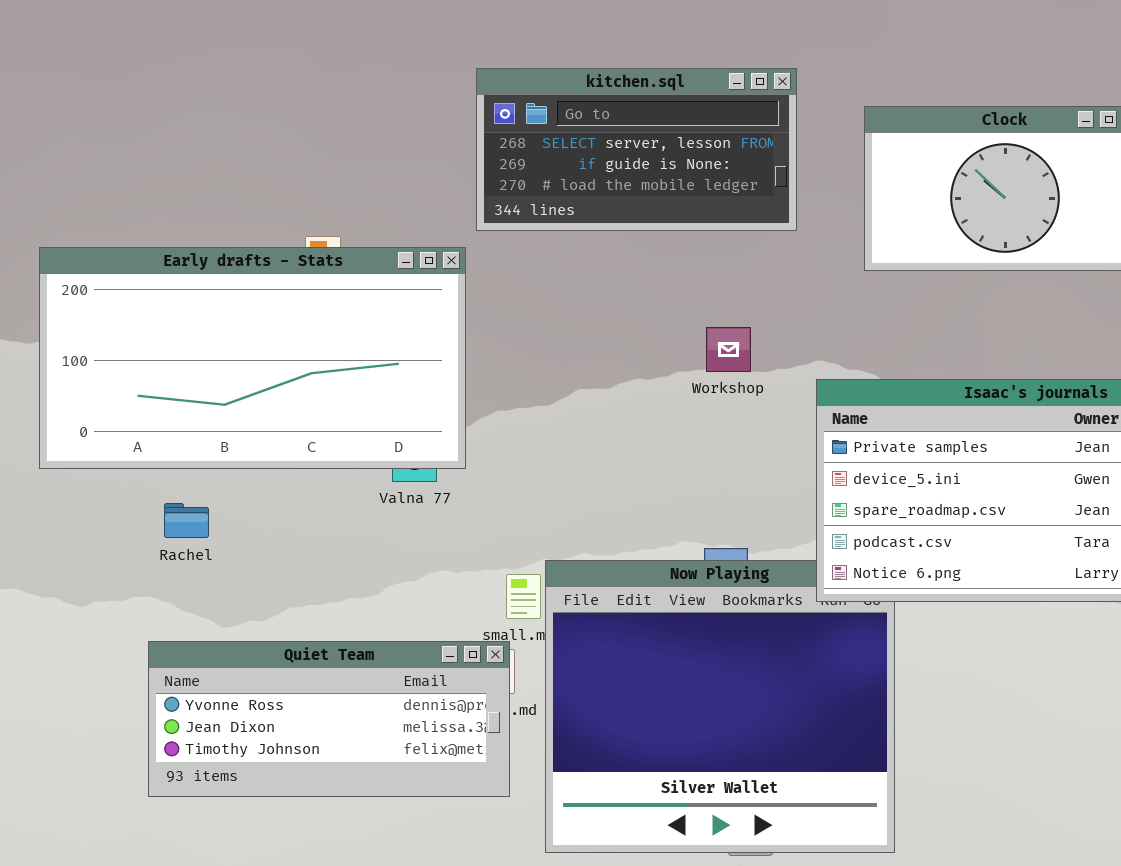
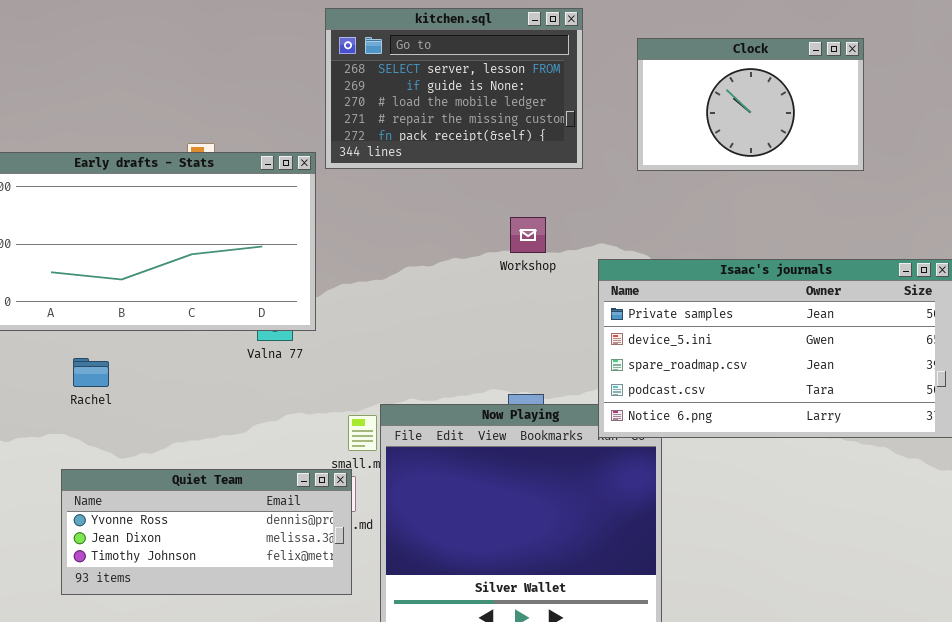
kitchen.sql: [476,68,797,231] -> [325,8,583,169], resized

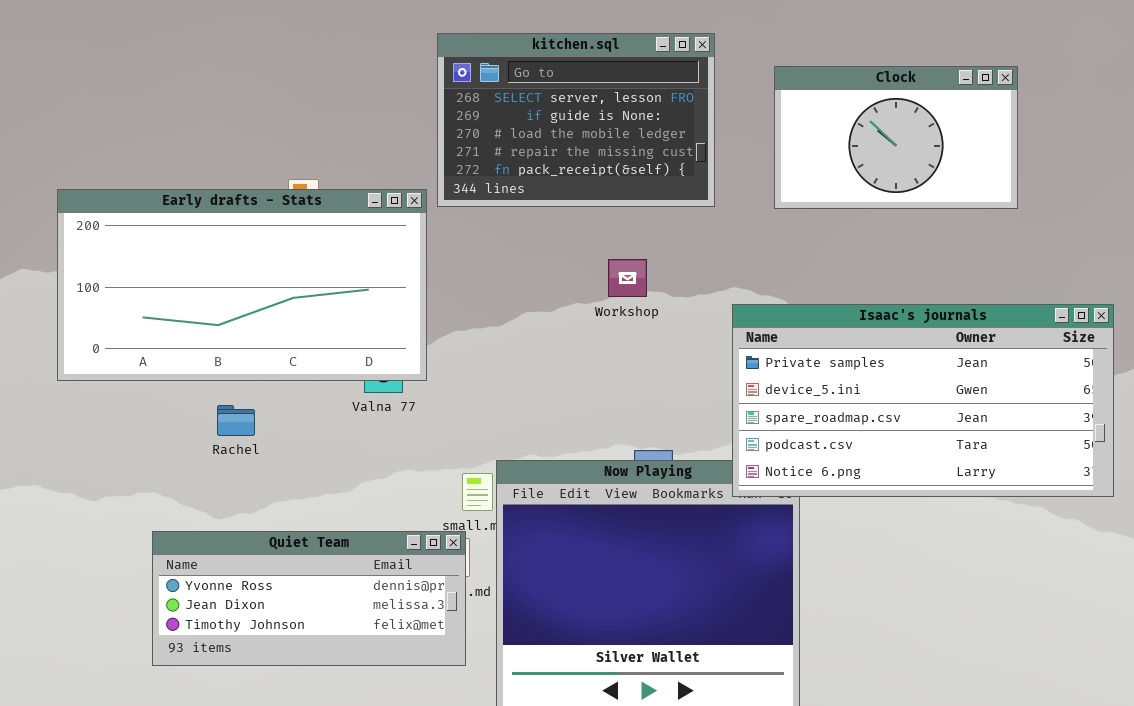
Workshop: [510,217,546,253] -> [608,259,647,297], moved
Rachel: [73,358,109,387] -> [217,405,255,436], moved

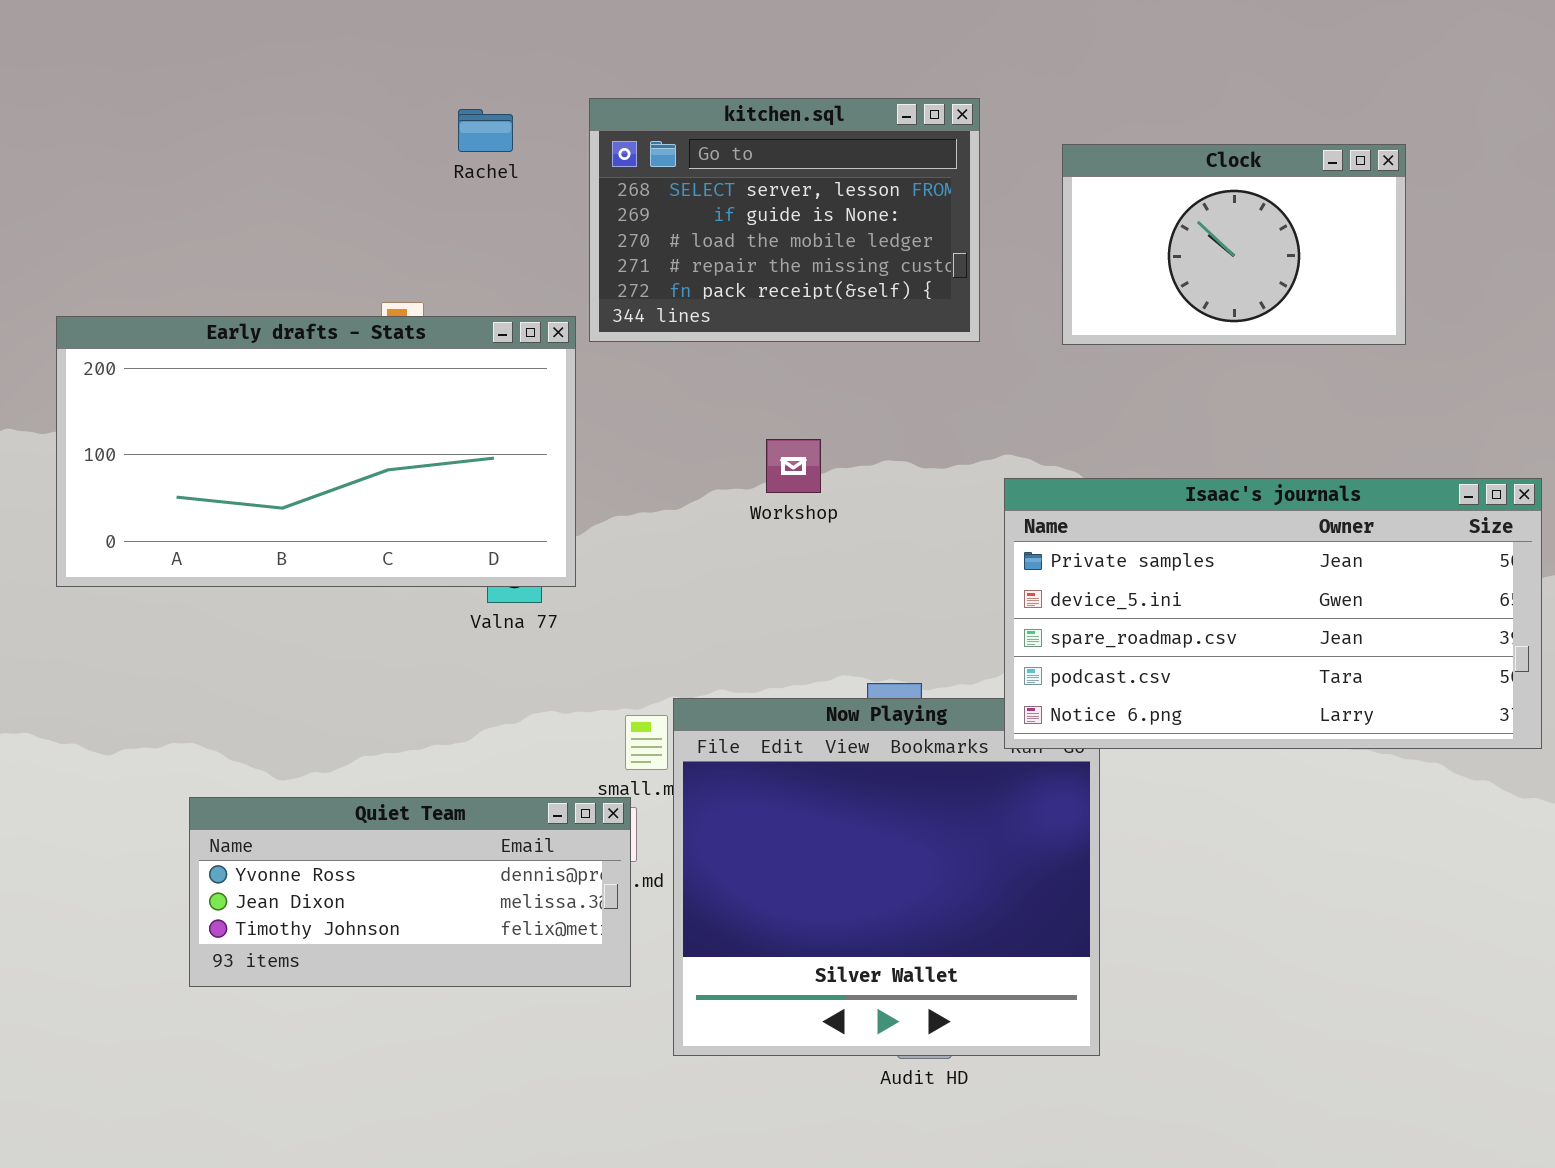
Workshop: [608,259,647,297] -> [766,439,821,493], moved
Rachel: [217,405,255,436] -> [458,109,513,152], moved

